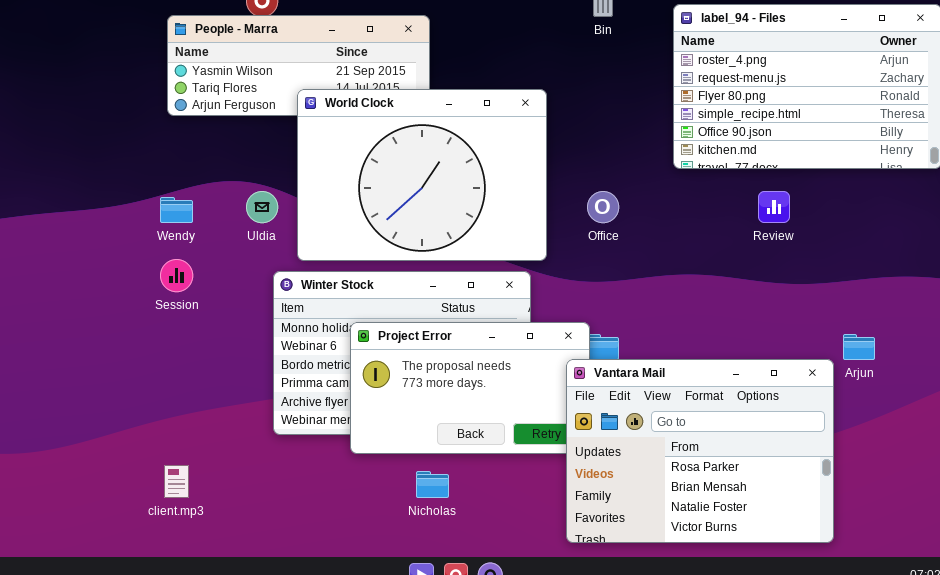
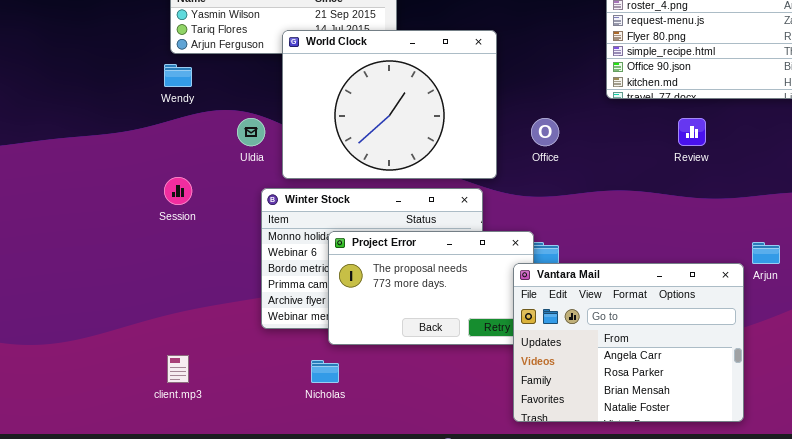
Wendy: [160,197,193,223] -> [164,64,192,87], moved
Vantara Mail: [566,359,834,543] -> [513,263,744,422], scrolled up 1 row
Nicholas: [416,471,449,498] -> [311,360,339,383], moved

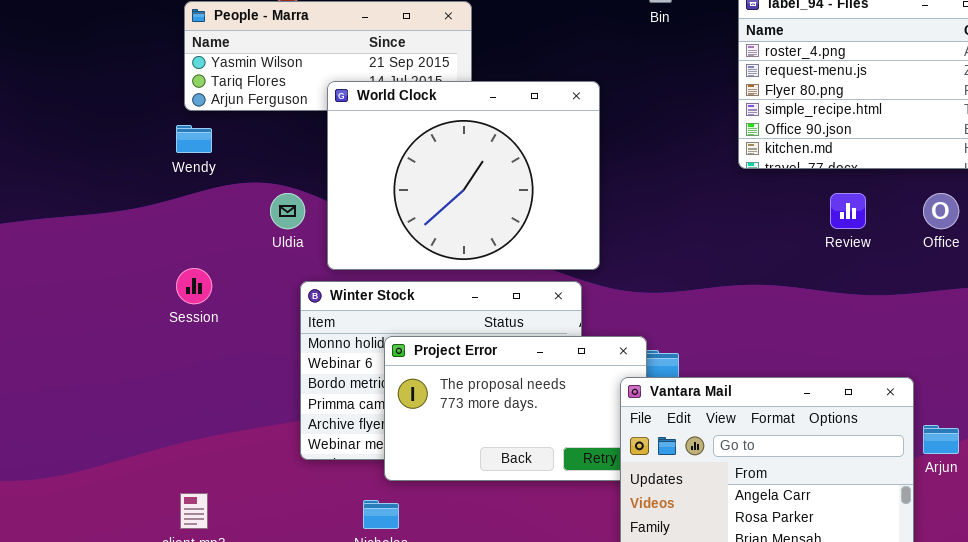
Office: [531,118,559,146] -> [923,193,959,229], moved
Arjun: [752,242,780,264] -> [923,425,959,454], moved

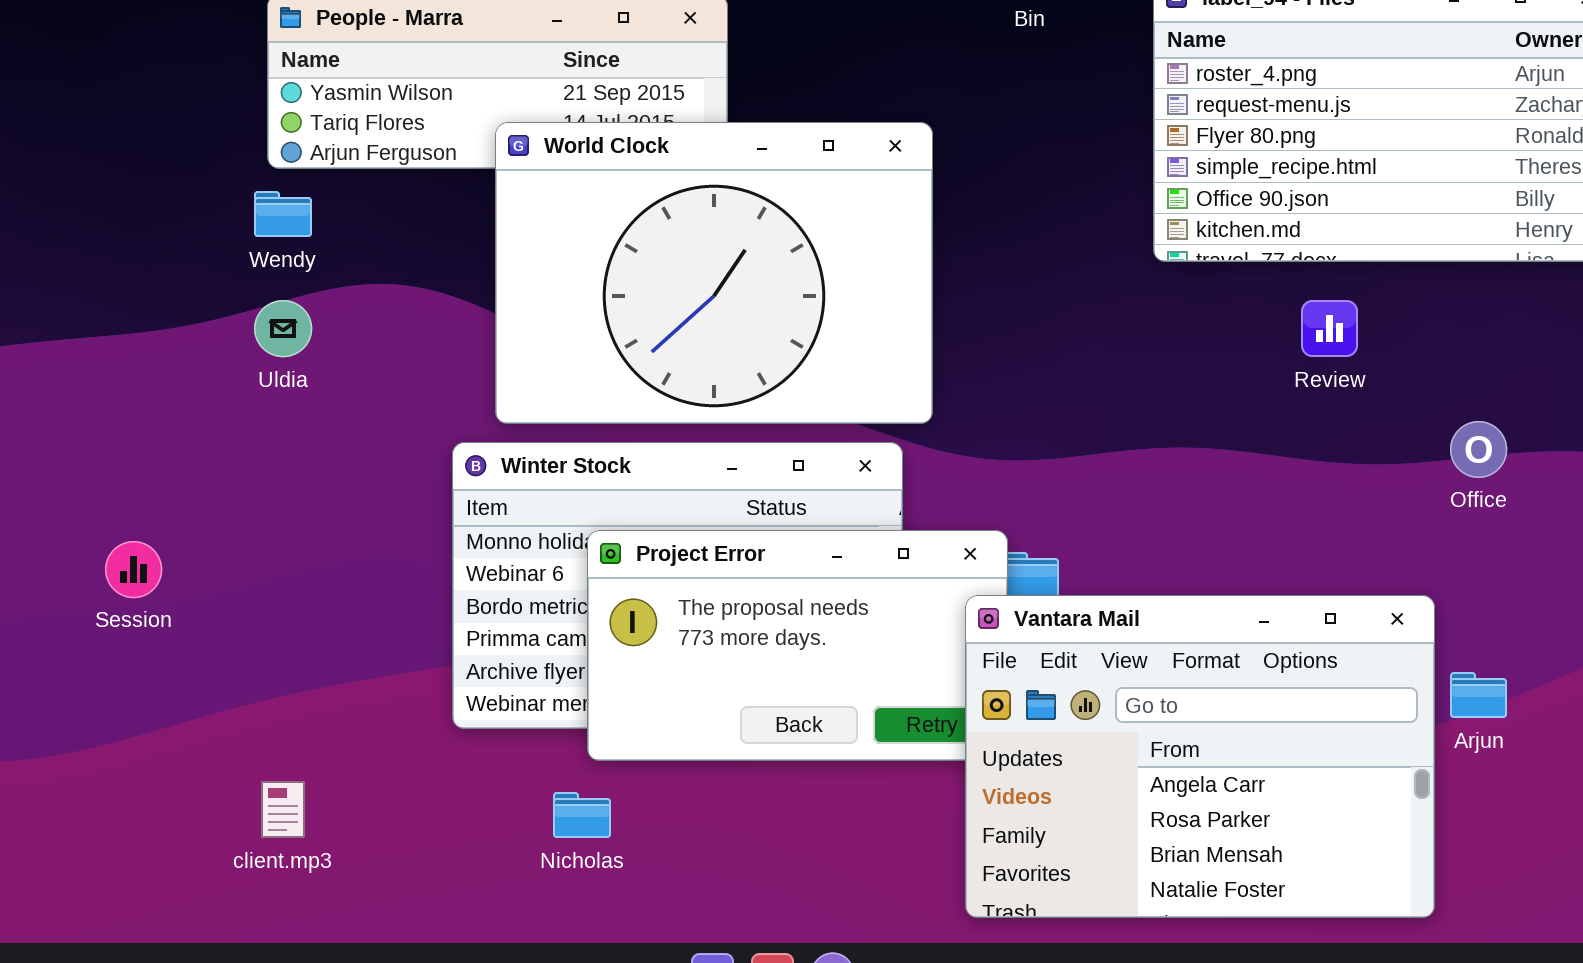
Uldia: [270,193,305,229] -> [254,300,312,357], moved
Office: [923,193,959,229] -> [1450,421,1507,478], moved
Session: [176,268,212,304] -> [105,541,162,598], moved

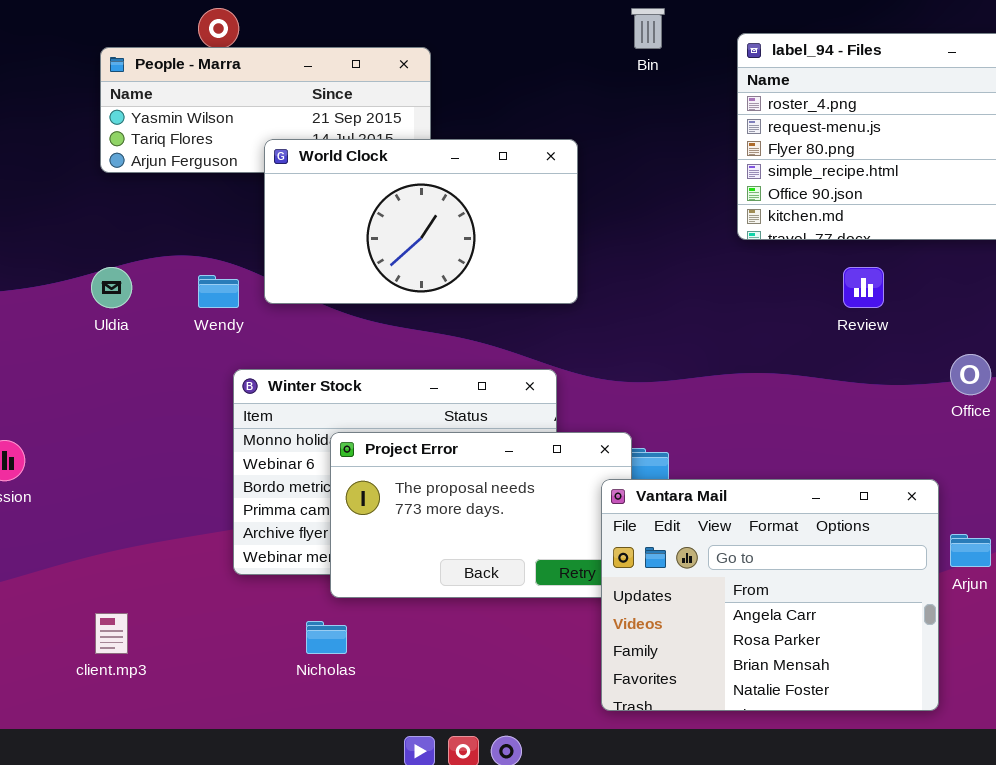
World Clock: [495,122,933,424] -> [264,139,578,304], resized
Wendy: [254,191,312,237] -> [198,275,239,308], moved

